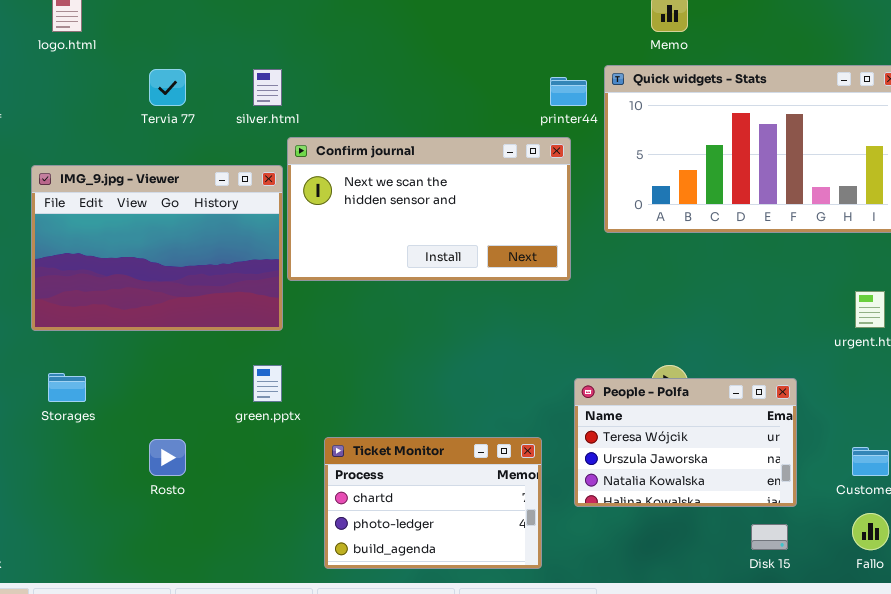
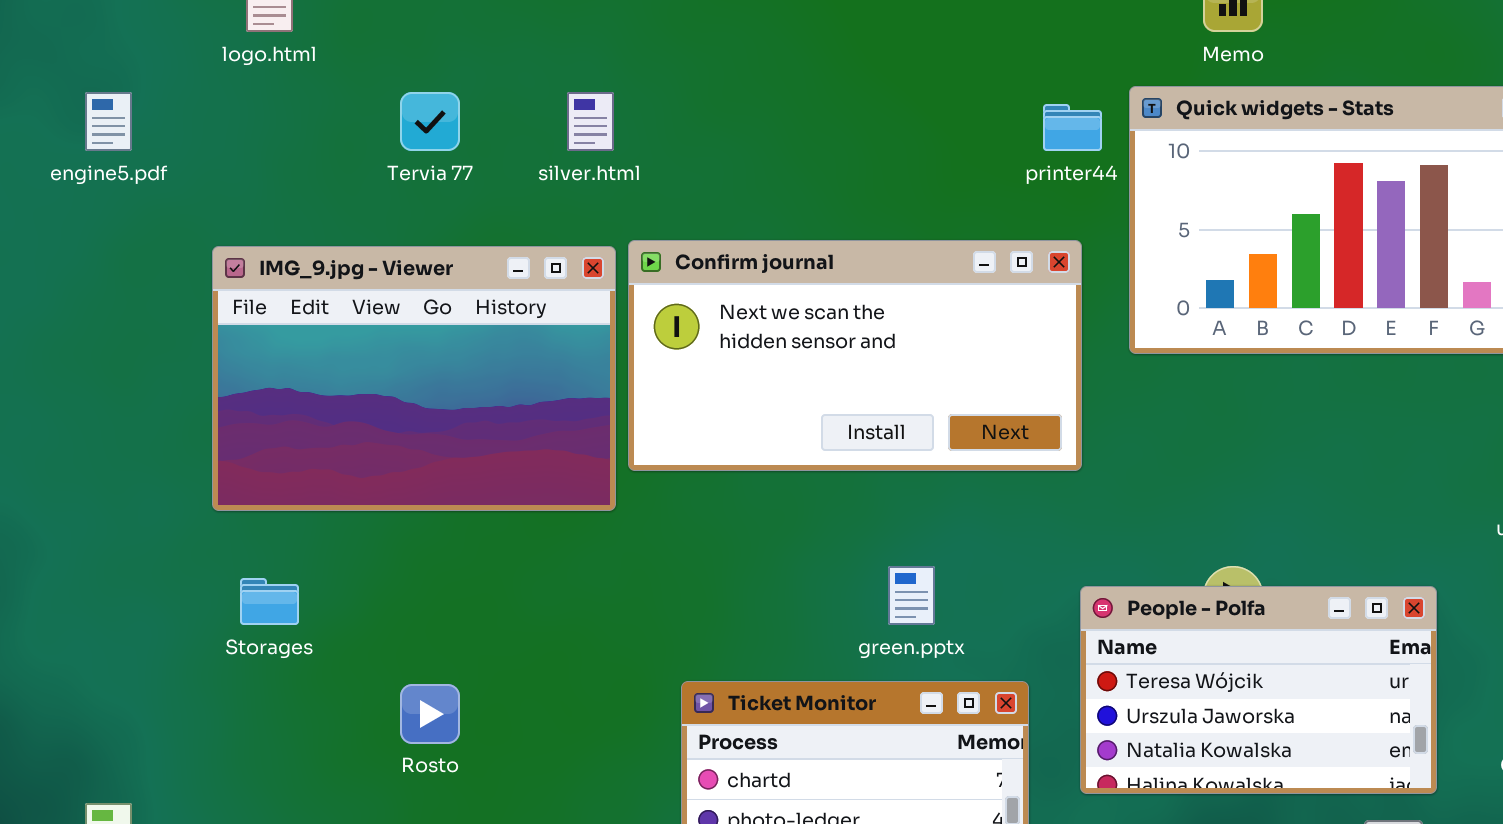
Confirm journal: [287,137,571,281] -> [628,240,1082,471], moved
green.pptx: [253,365,282,402] -> [888,566,935,625], moved

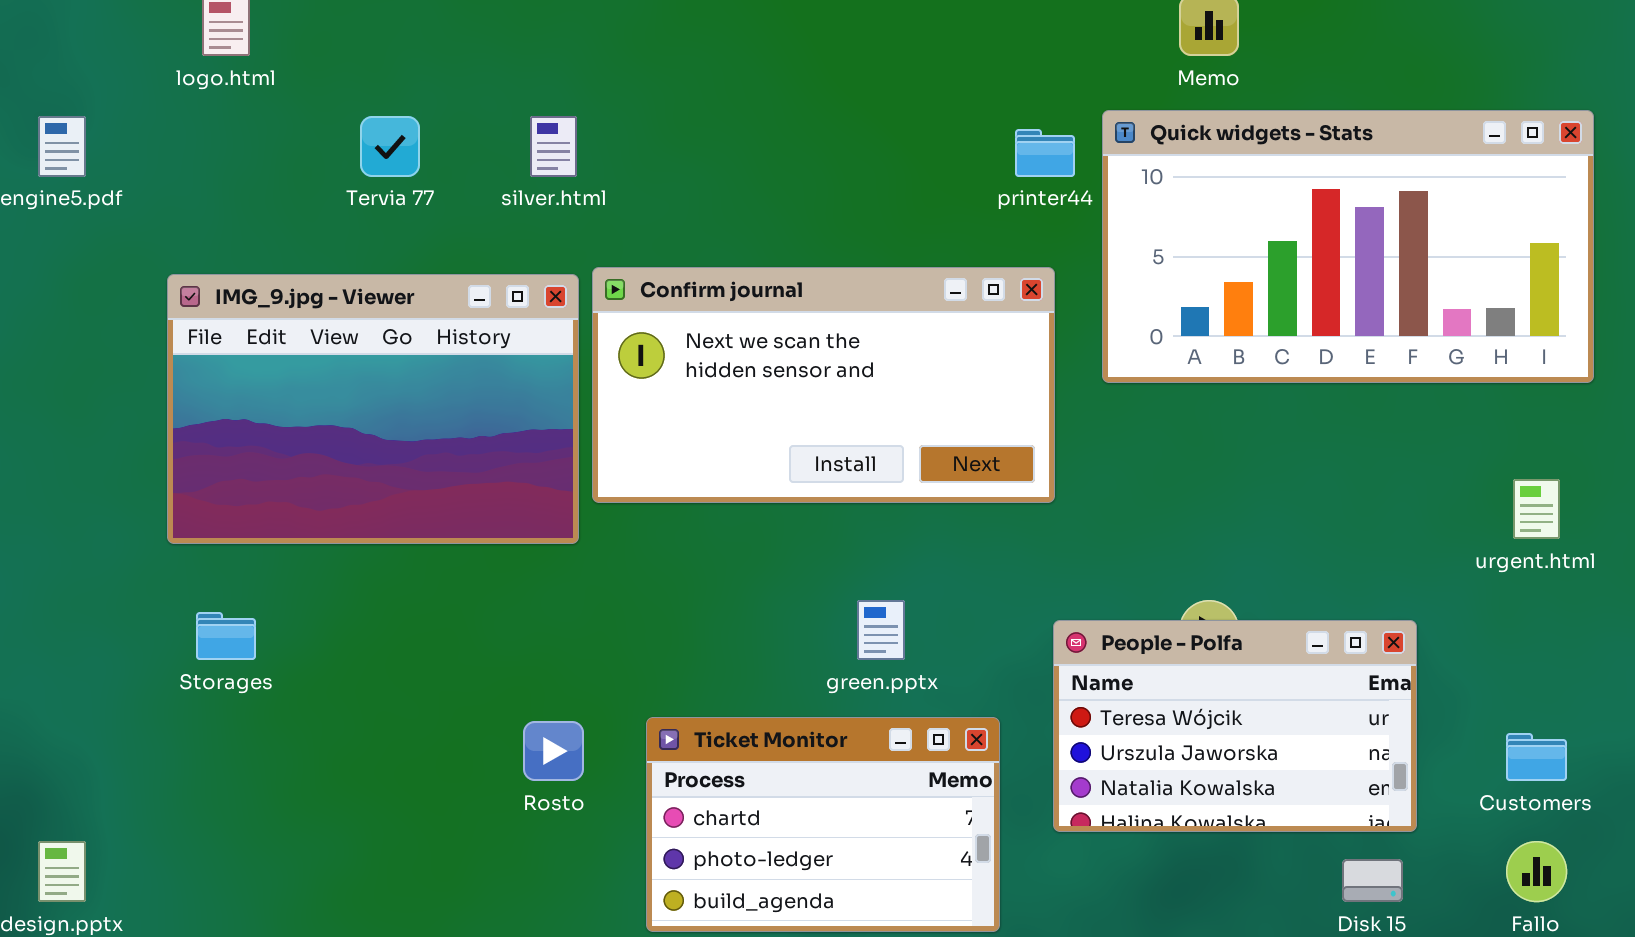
Rosto: [400,684,460,744] -> [523,721,584,781], moved

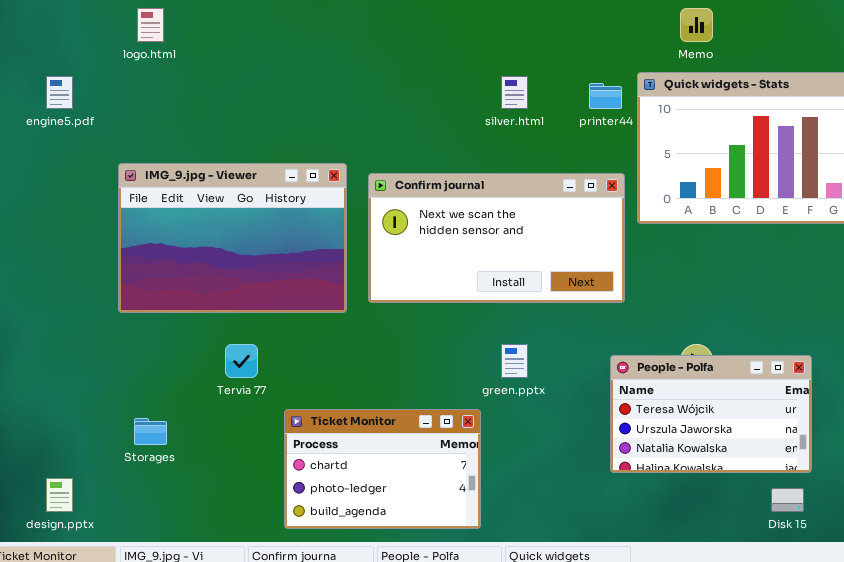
Tervia 77: [360,116,420,177] -> [225,344,258,378], moved
silver.html: [530,116,577,177] -> [501,76,528,109], moved
Confirm journal: [592,267,1055,503] -> [368,173,625,303], moved
Storages: [196,612,256,660] -> [134,418,167,445], moved
Ticket Monitor: [646,717,1000,932] -> [284,409,481,529], moved

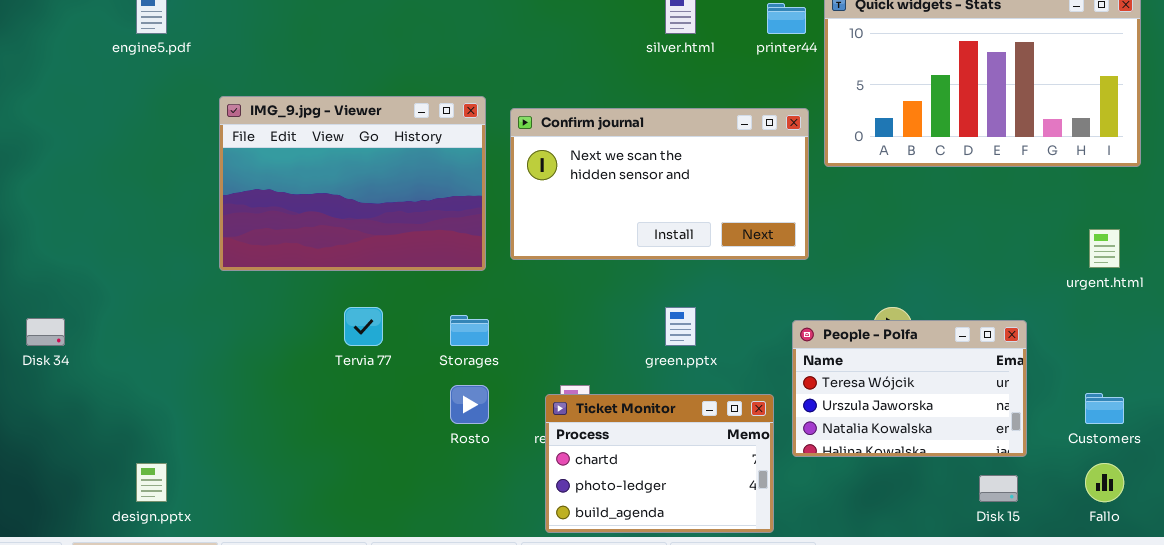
Ticket Monitor: [284,409,481,529] -> [545,394,774,533], moved
Storages: [134,418,167,445] -> [450,315,489,346], moved

